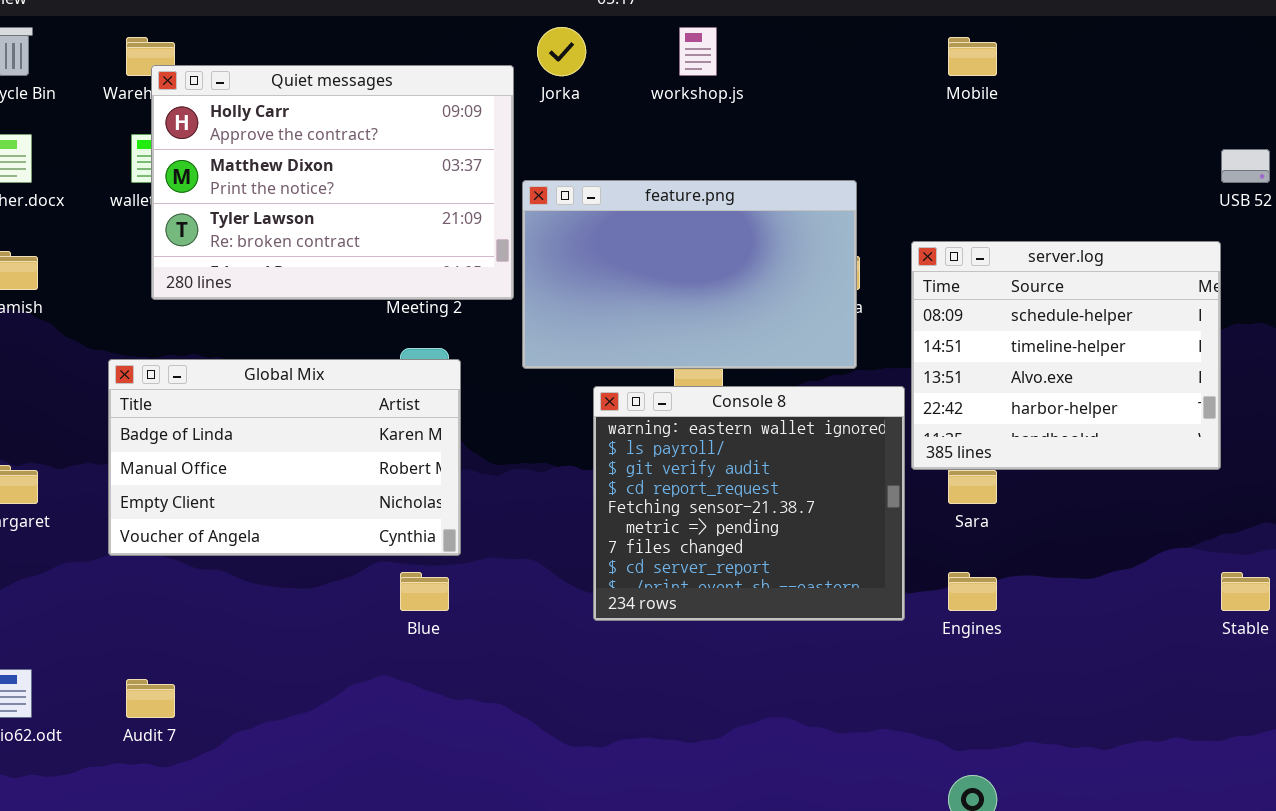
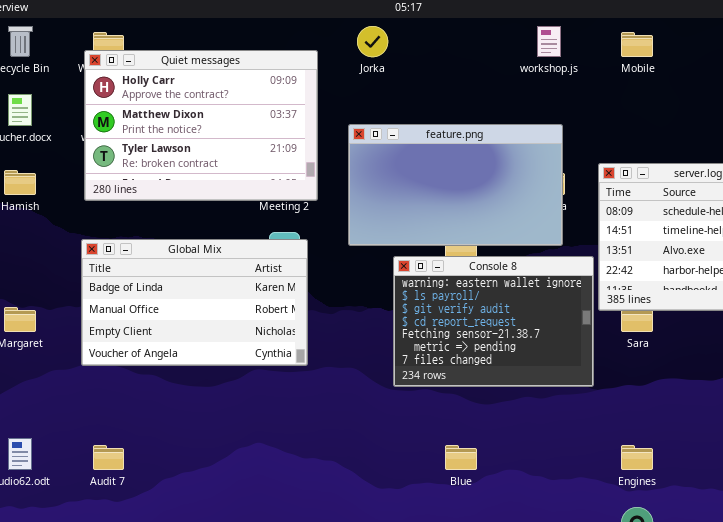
workshop.js: [679,27,717,76] -> [537,26,561,57], moved
Quiet messages: [151,65,514,300] -> [84,50,318,201], moved
Console 8: [593,386,905,621] -> [393,256,594,387], resized
Blue: [400,572,449,611] -> [445,445,477,470], moved
Engines: [948,572,997,611] -> [621,445,653,470], moved

